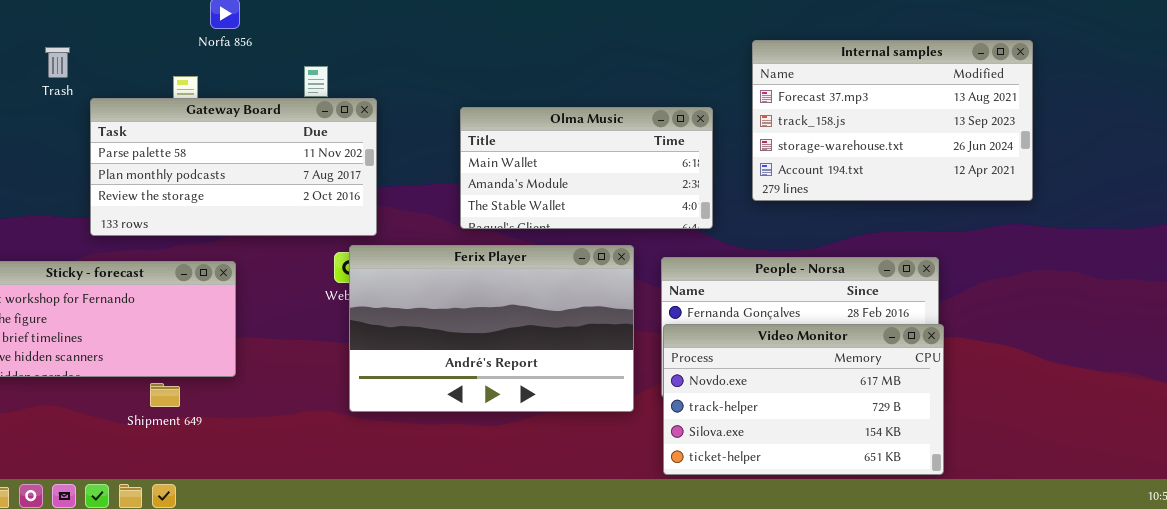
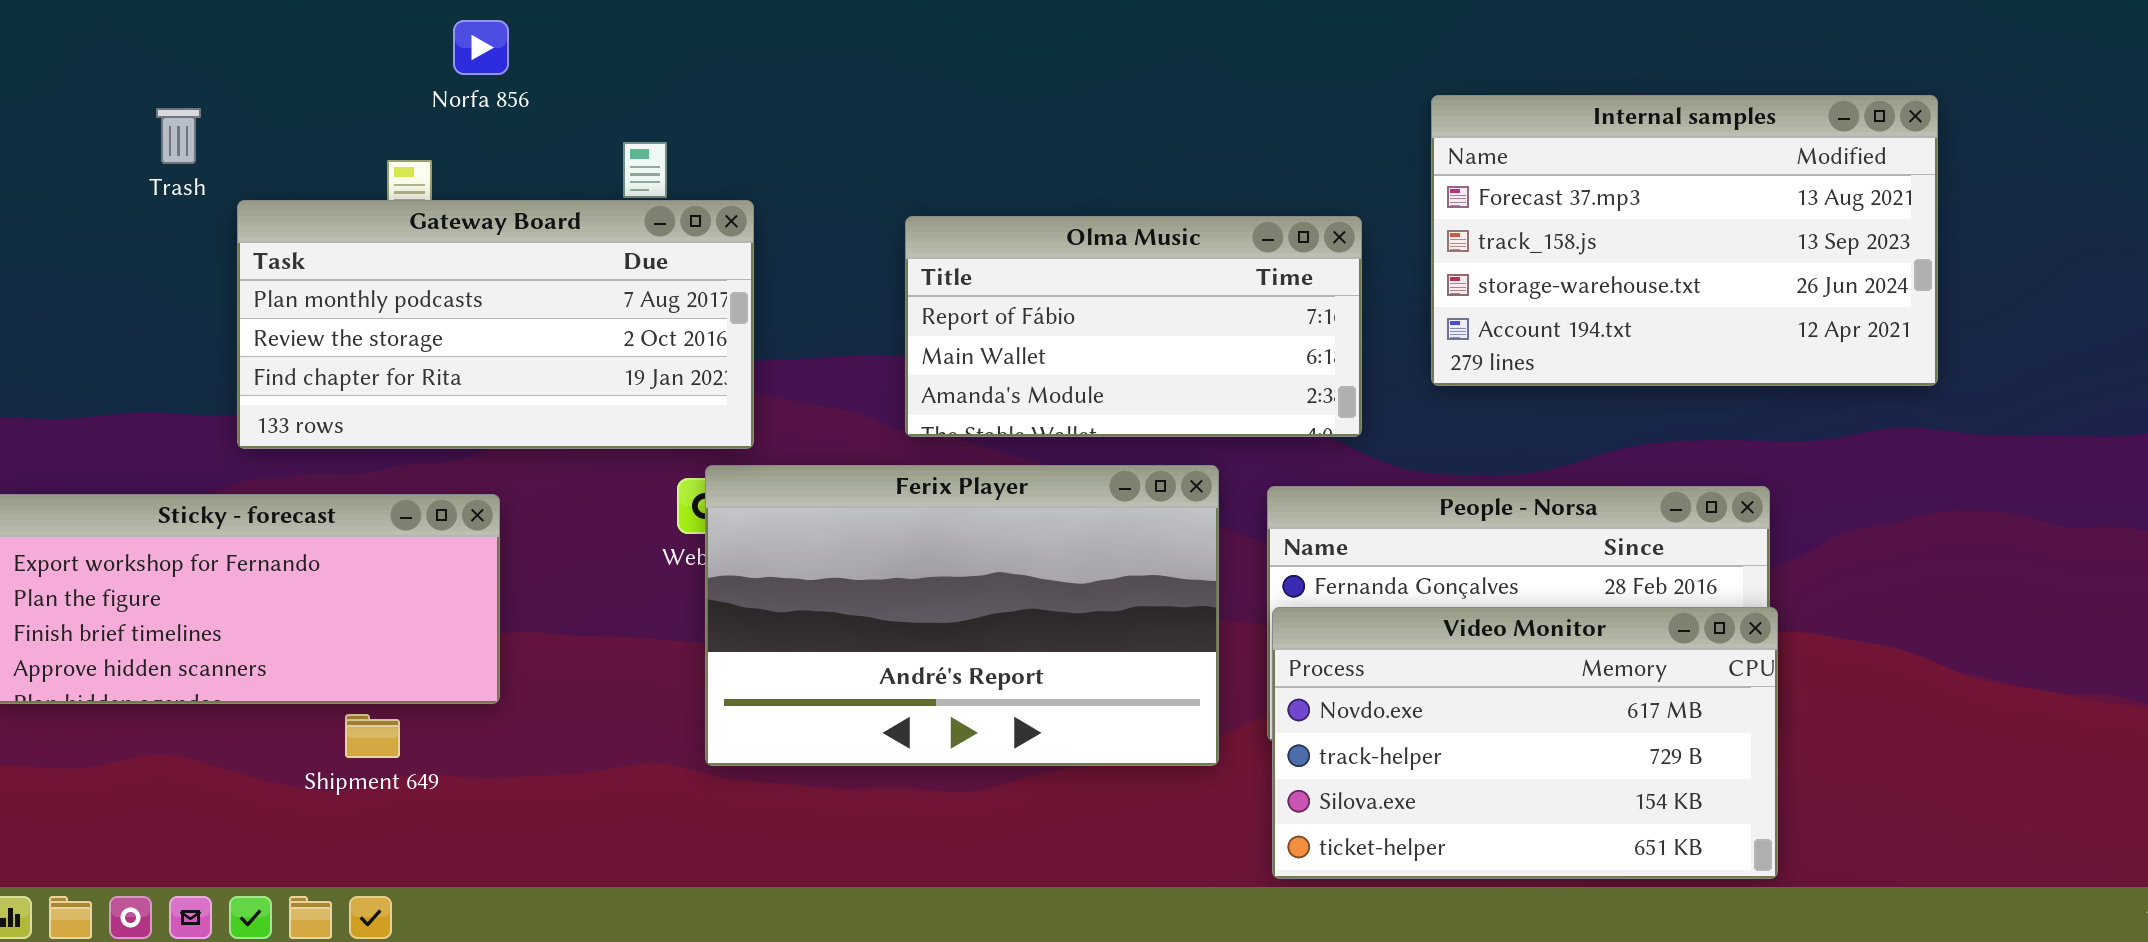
Gateway Board: [90,98,377,236] -> [237,200,754,449], scrolled down 1 row
Olma Music: [460,107,713,229] -> [905,216,1362,437], scrolled up 1 row

